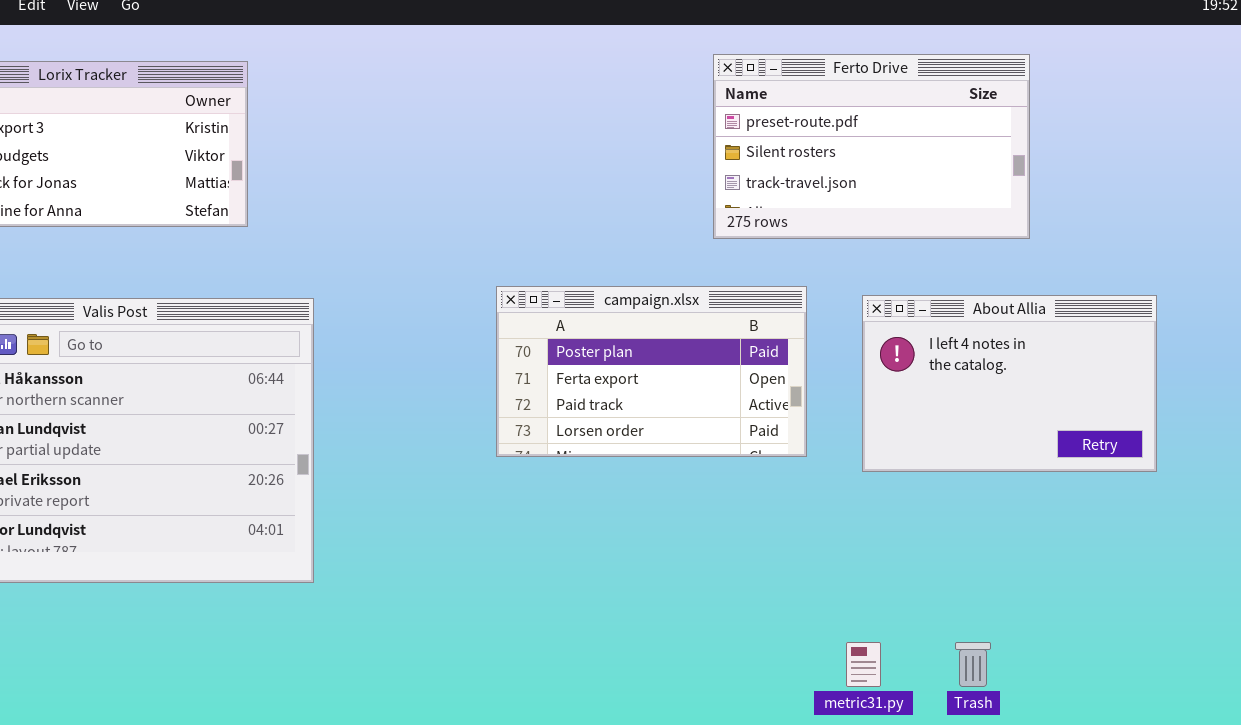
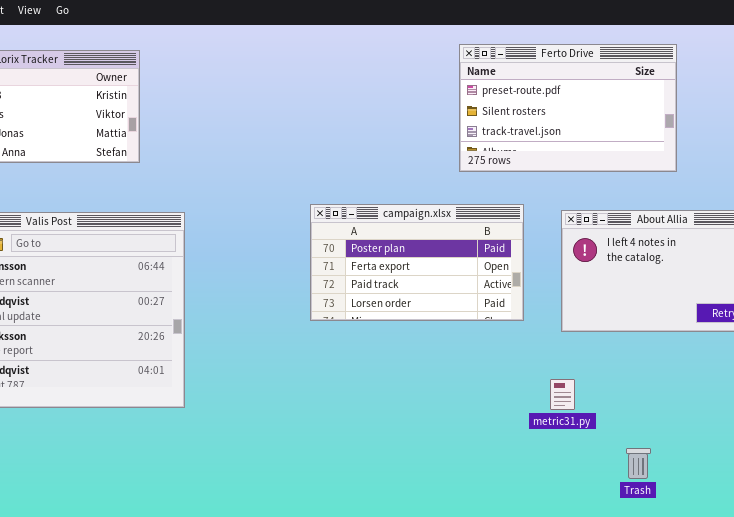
metric31.py: [846,642,881,687] -> [550,379,575,410], moved

